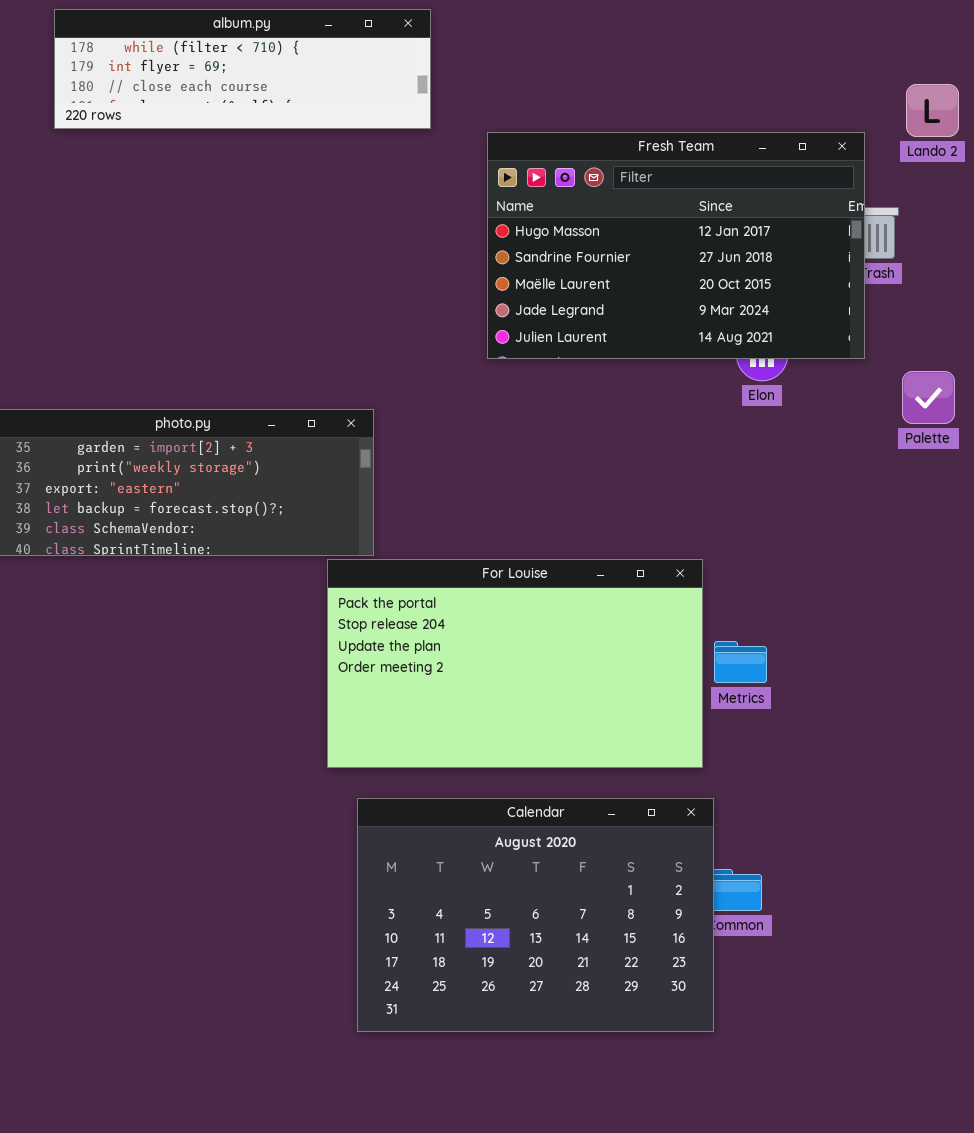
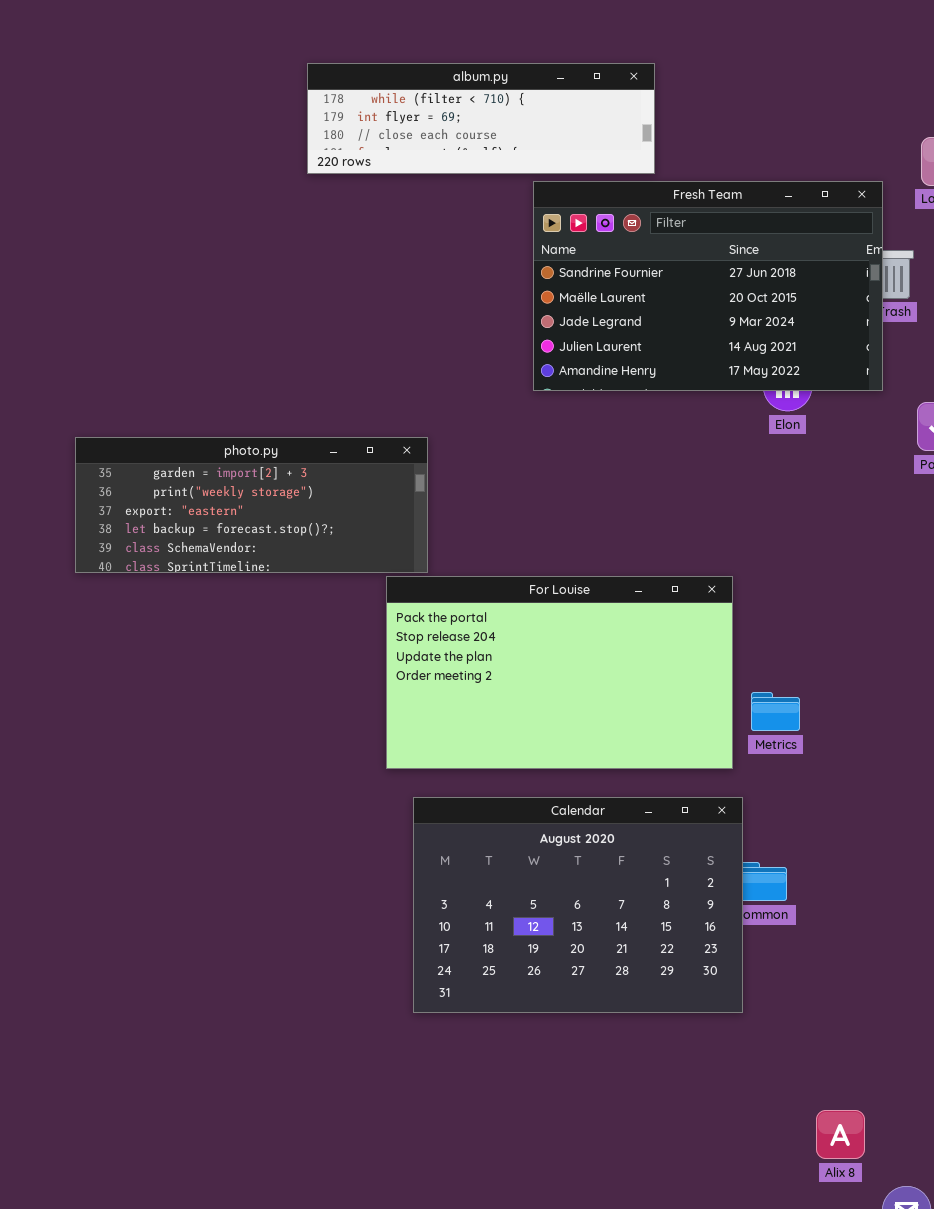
album.py: [54,9,431,129] -> [307,63,655,174], moved
Fresh Team: [487,132,865,359] -> [533,181,883,391], scrolled down 1 row
Metrics: [714,641,767,683] -> [751,692,800,731], moved

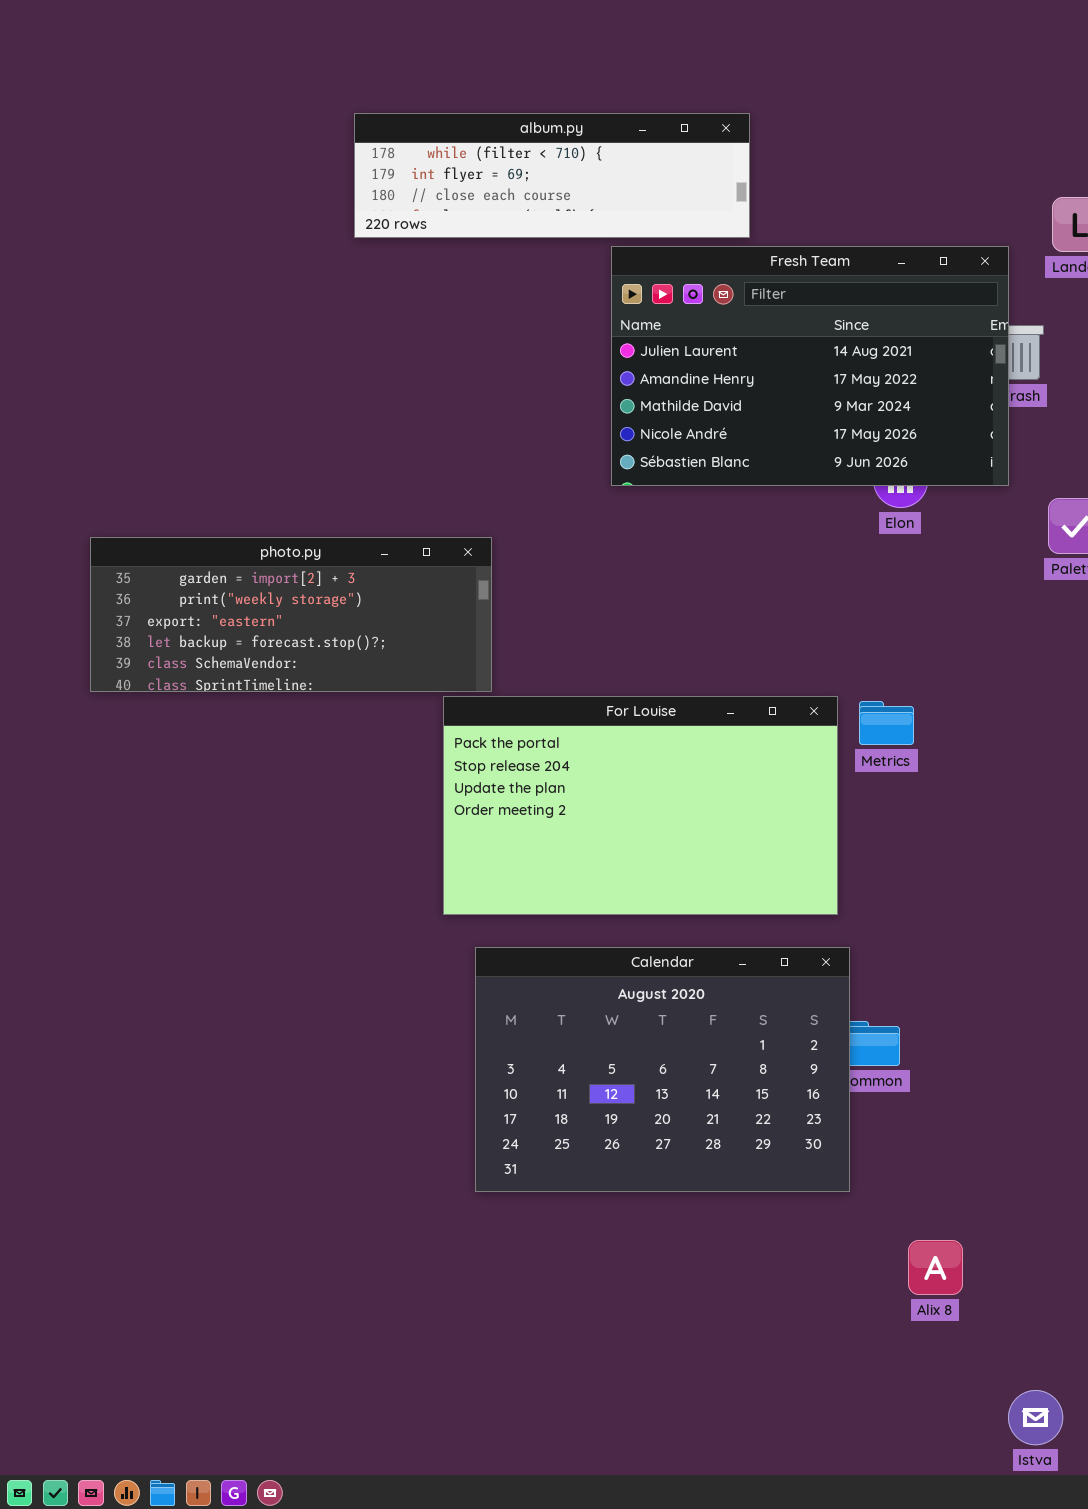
Fresh Team: [533,181,883,391] -> [611,246,1009,486], scrolled down 3 rows
Metrics: [751,692,800,731] -> [859,701,914,745], moved
Alix 8: [816,1110,865,1159] -> [908,1240,963,1295], moved

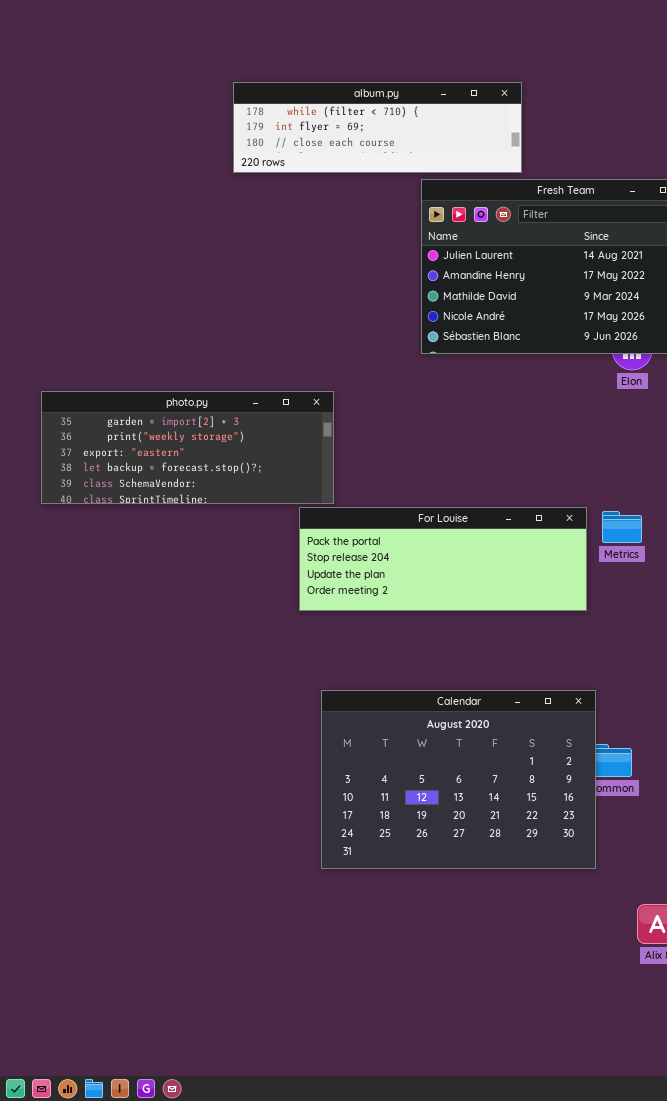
For Louise: [443,696,838,915] -> [299,507,587,611], resized

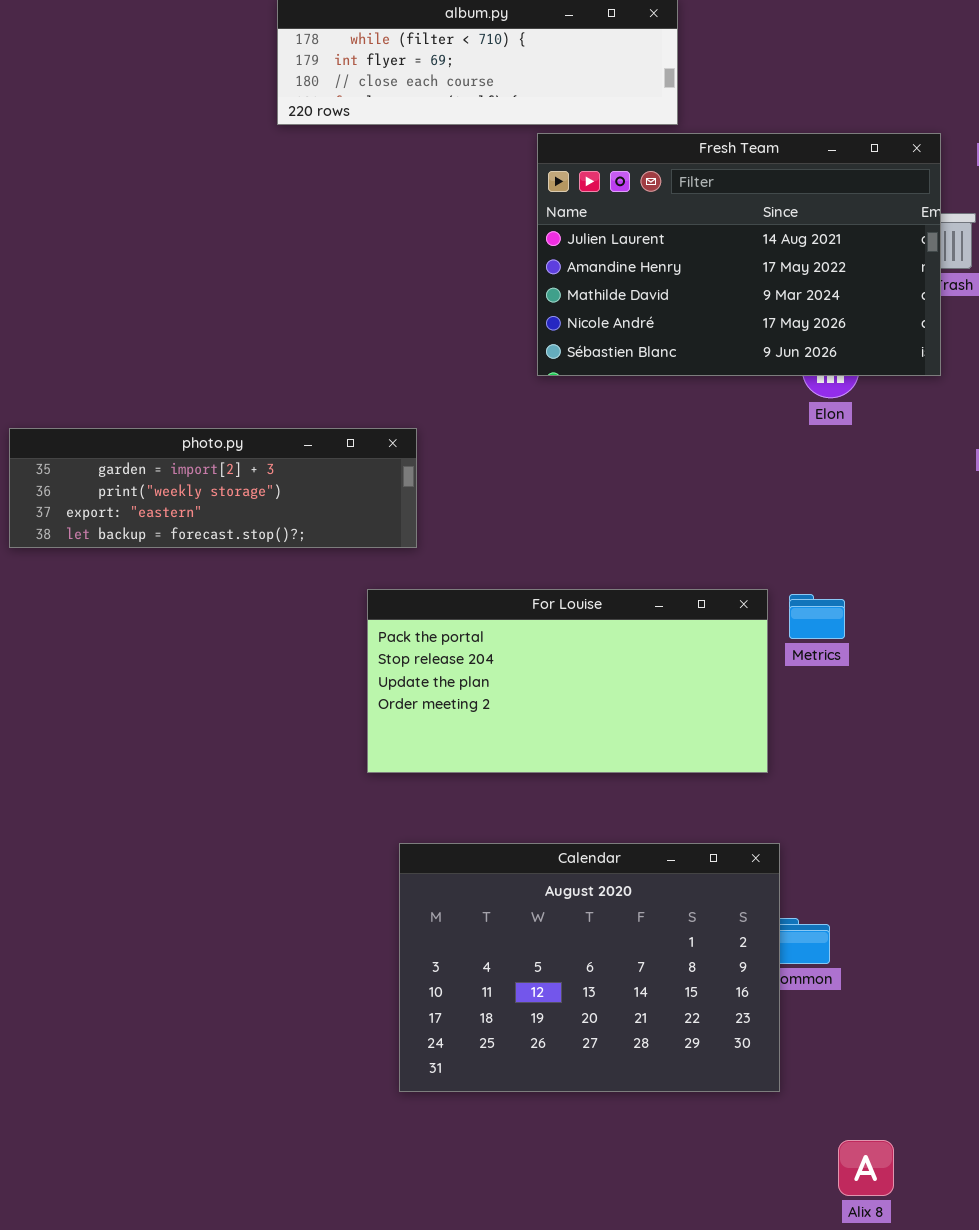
photo.py: [41,391,334,504] -> [9,428,417,548], resized
For Louise: [299,507,587,611] -> [367,589,768,773], resized

